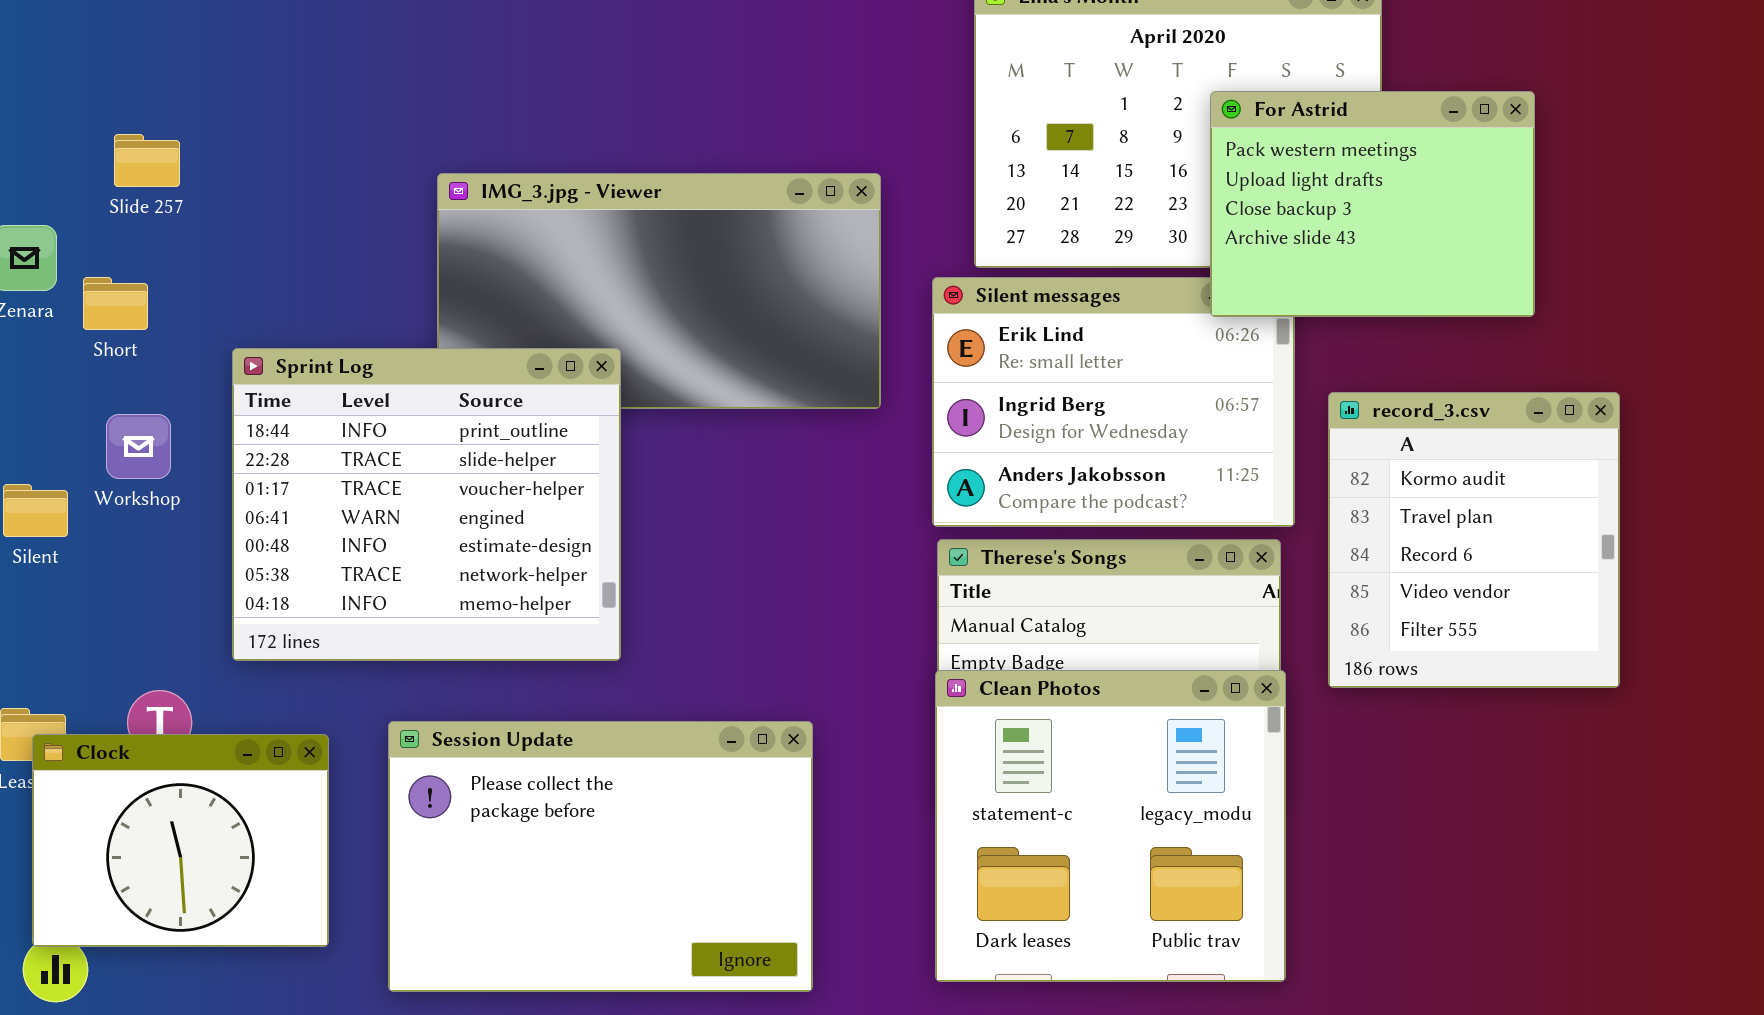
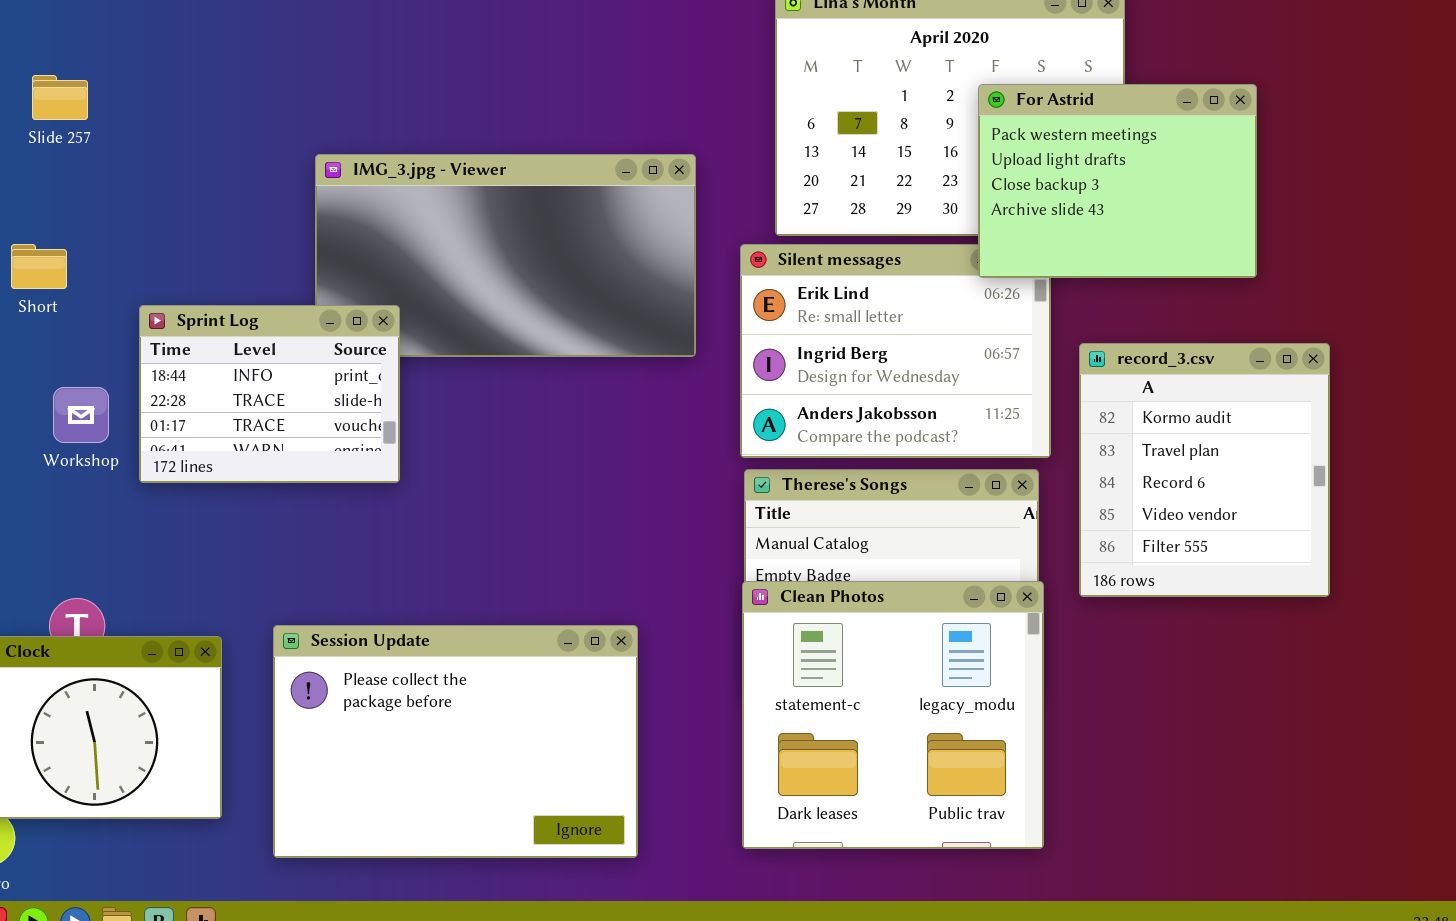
Slide 257: [114,134,180,187] -> [32,75,88,120], moved
Sprint Log: [232,348,621,661] -> [139,305,400,483], resized
Workshop: [106,414,171,479] -> [53,387,109,443], moved

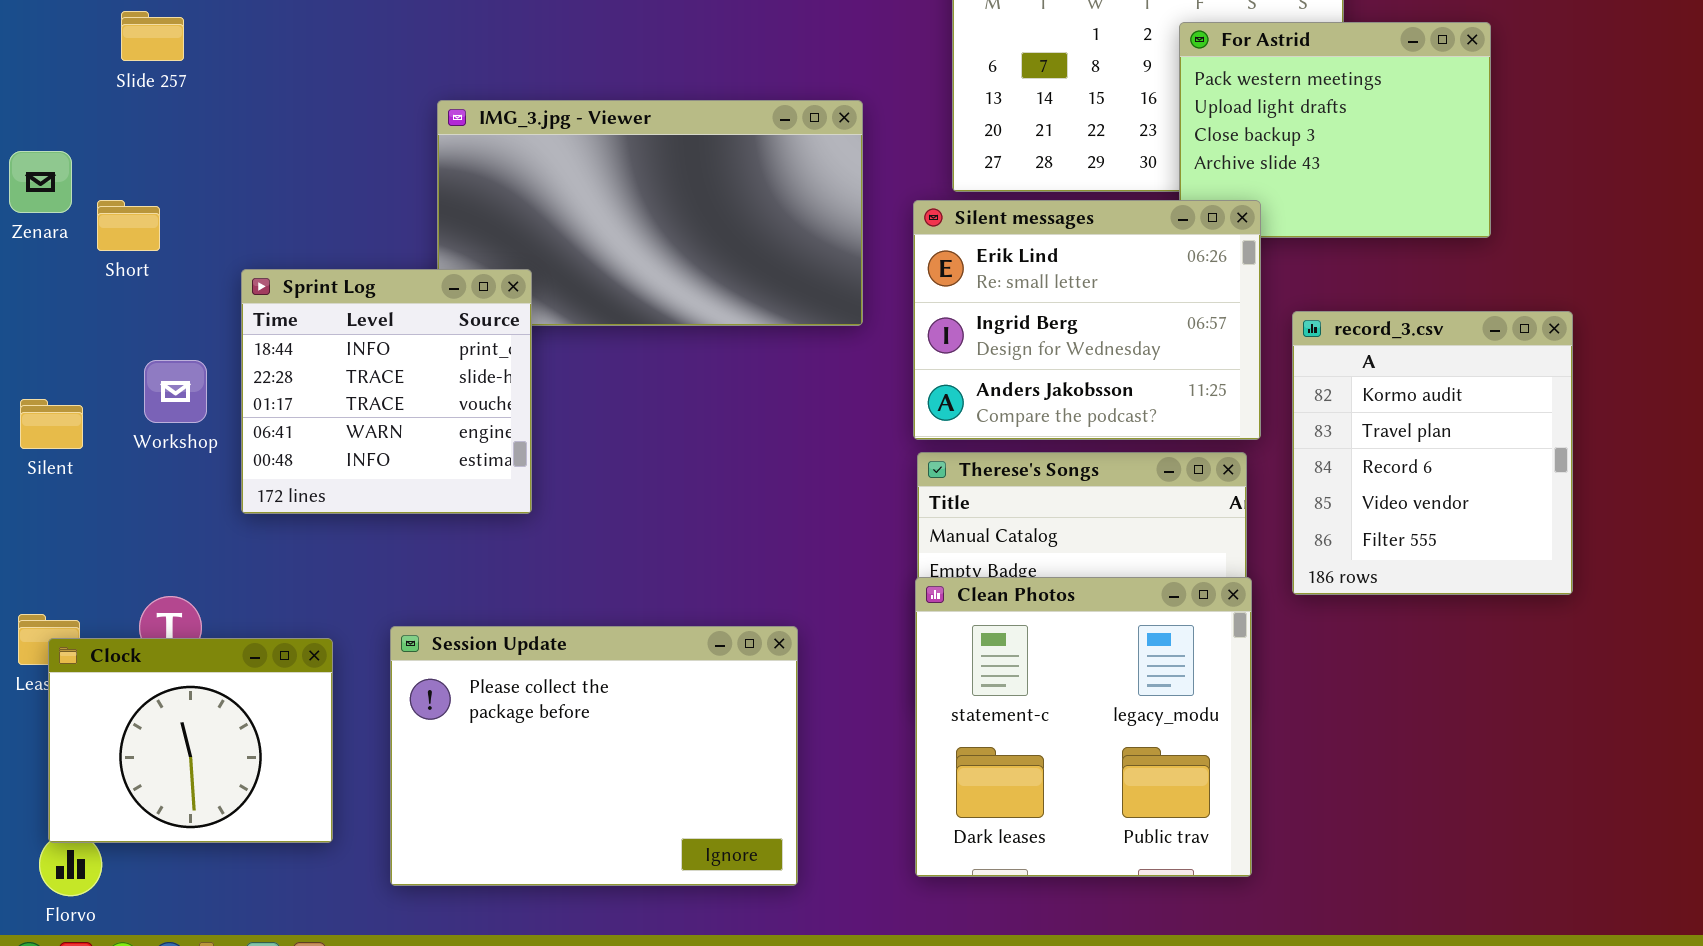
Silent messages: [740,244,1051,458] -> [913,200,1261,440], raised
Sprint Log: [139,305,400,483] -> [241,269,532,514], resized

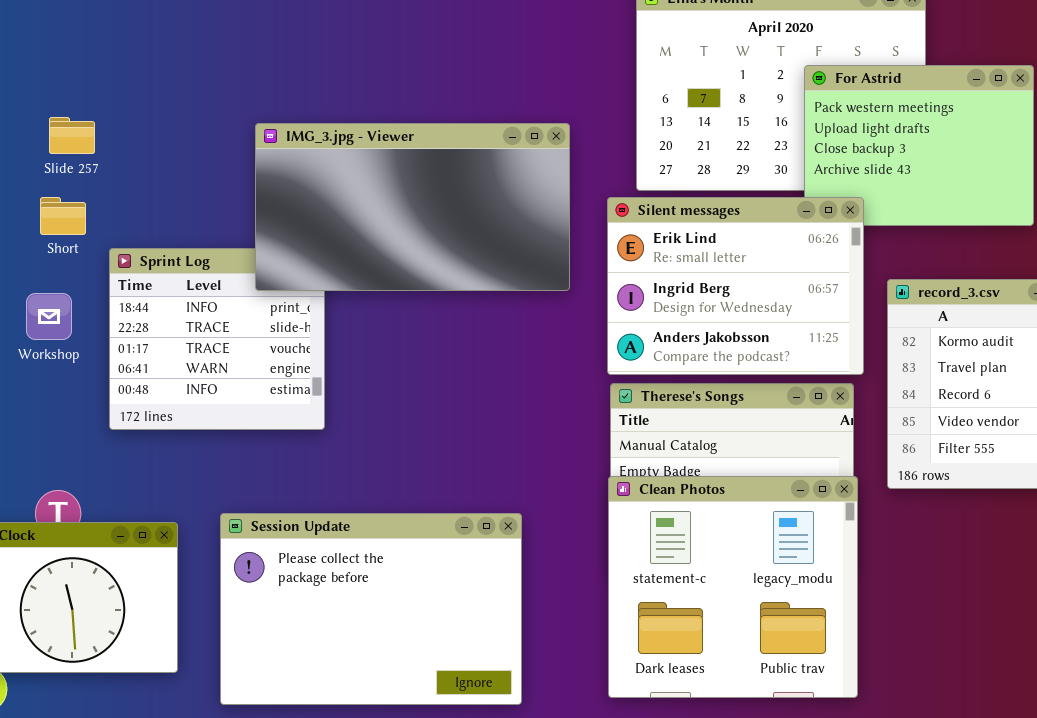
Slide 257: [121,11,184,61] -> [49,117,95,154], moved
IMG_3.jpg - Viewer: [437,100,863,326] -> [255,123,570,291], raised
Short: [97,200,160,251] -> [40,197,86,235], moved
Workshop: [144,360,207,423] -> [26,293,72,340], moved

